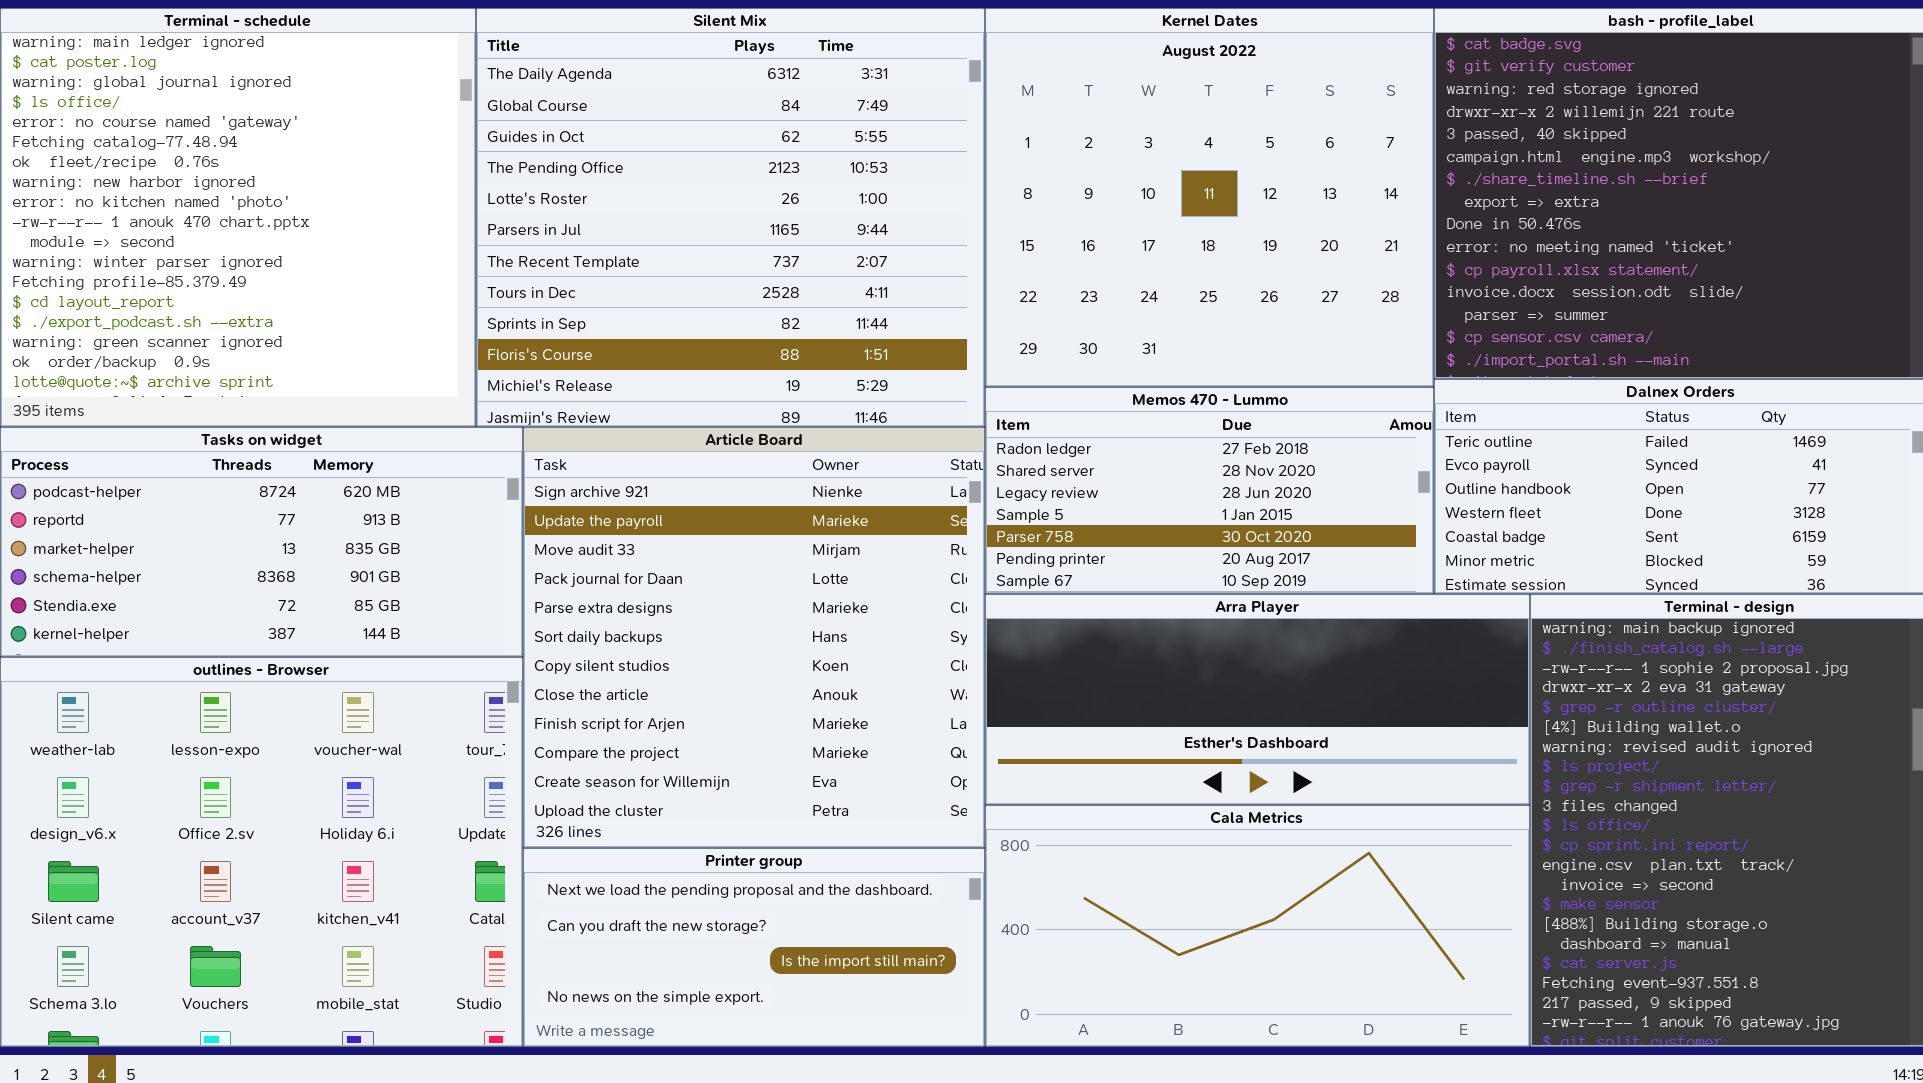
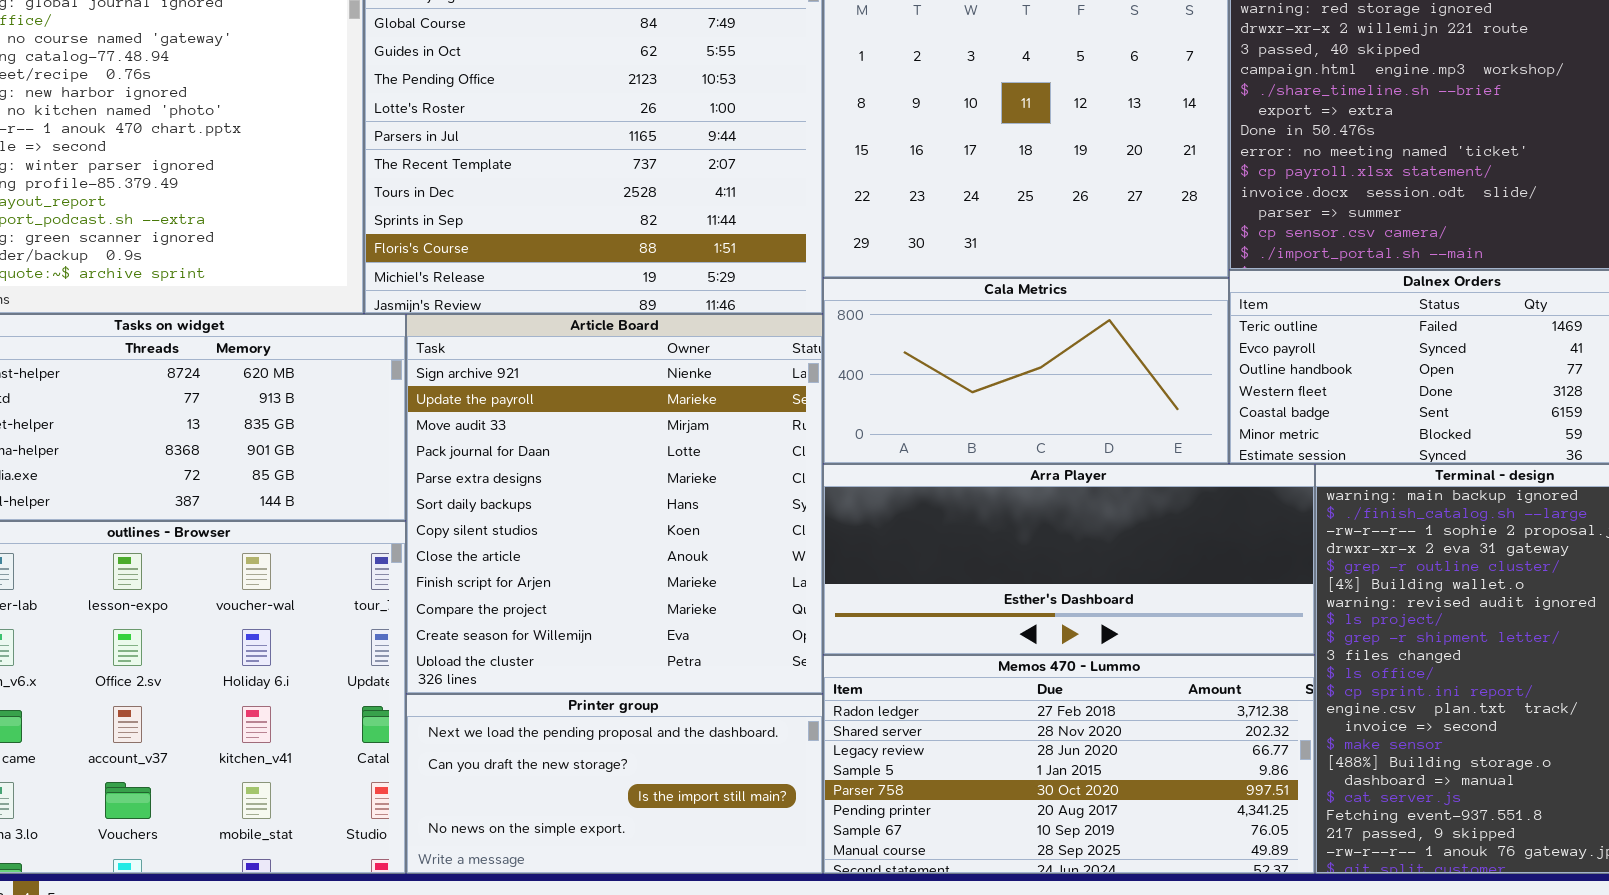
Memos 470 - Lummo: [985,387,1434,594] -> [823,655,1315,874], moved, resized
Cala Metrics: [985,805,1530,1047] -> [823,278,1229,464], moved, resized

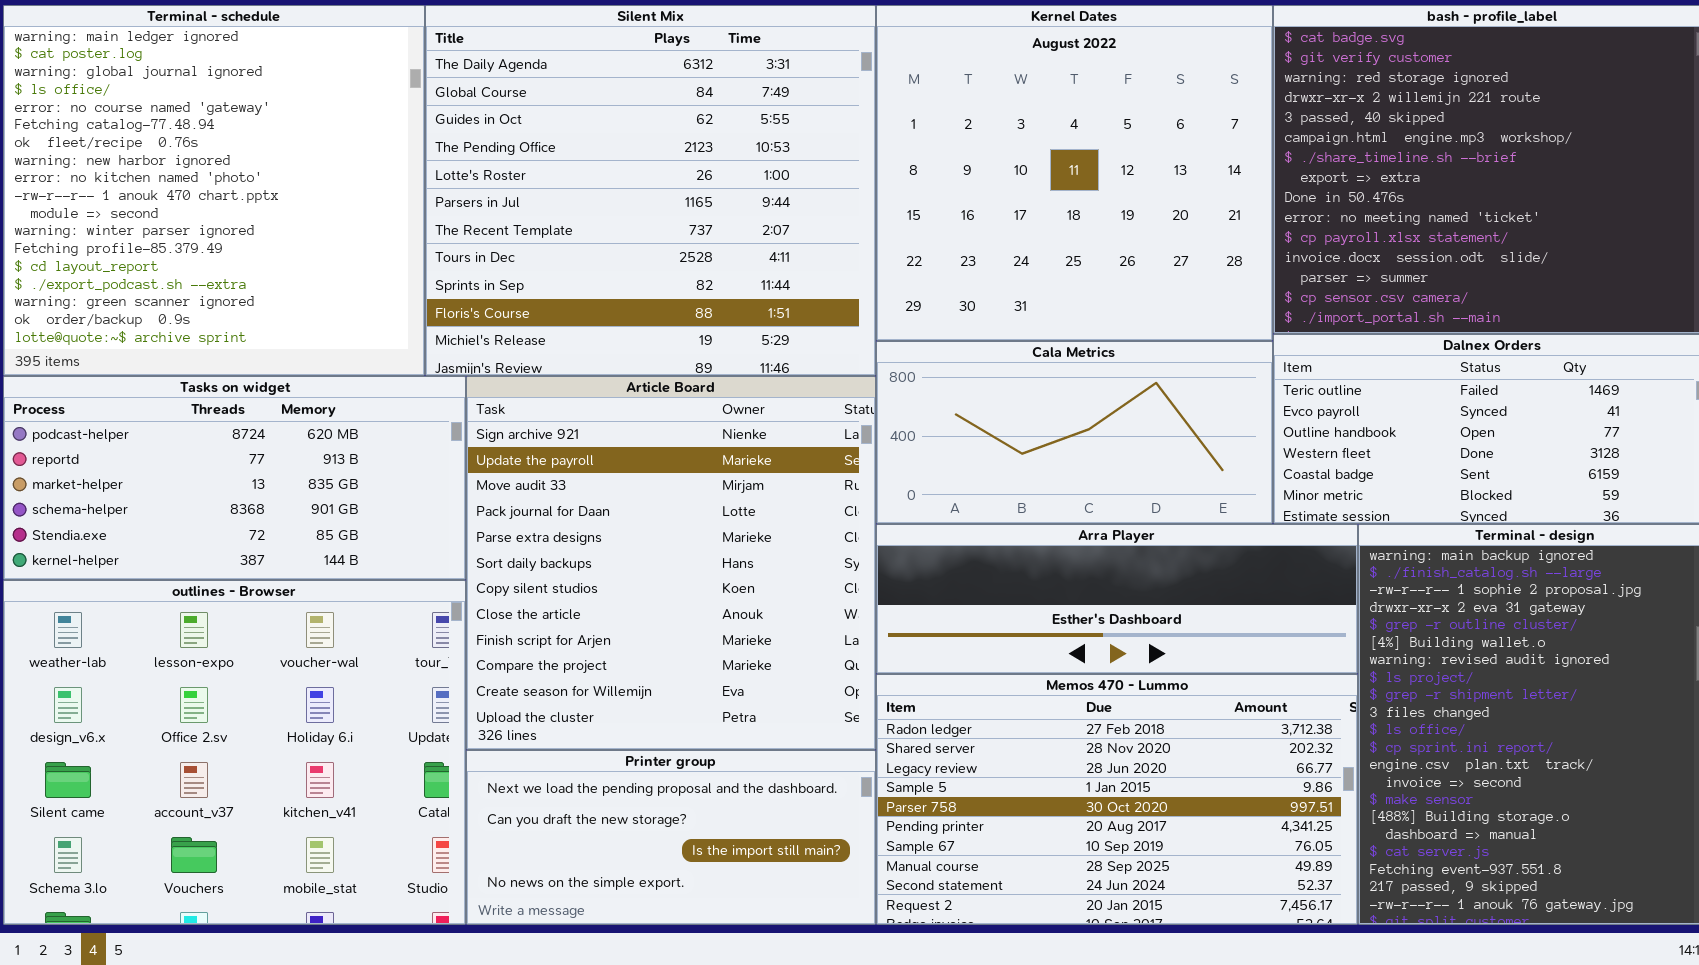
Arra Player: [823,464,1315,655] -> [876,524,1358,674], resized
Memos 470 - Lummo: [823,655,1315,874] -> [876,674,1358,925], resized

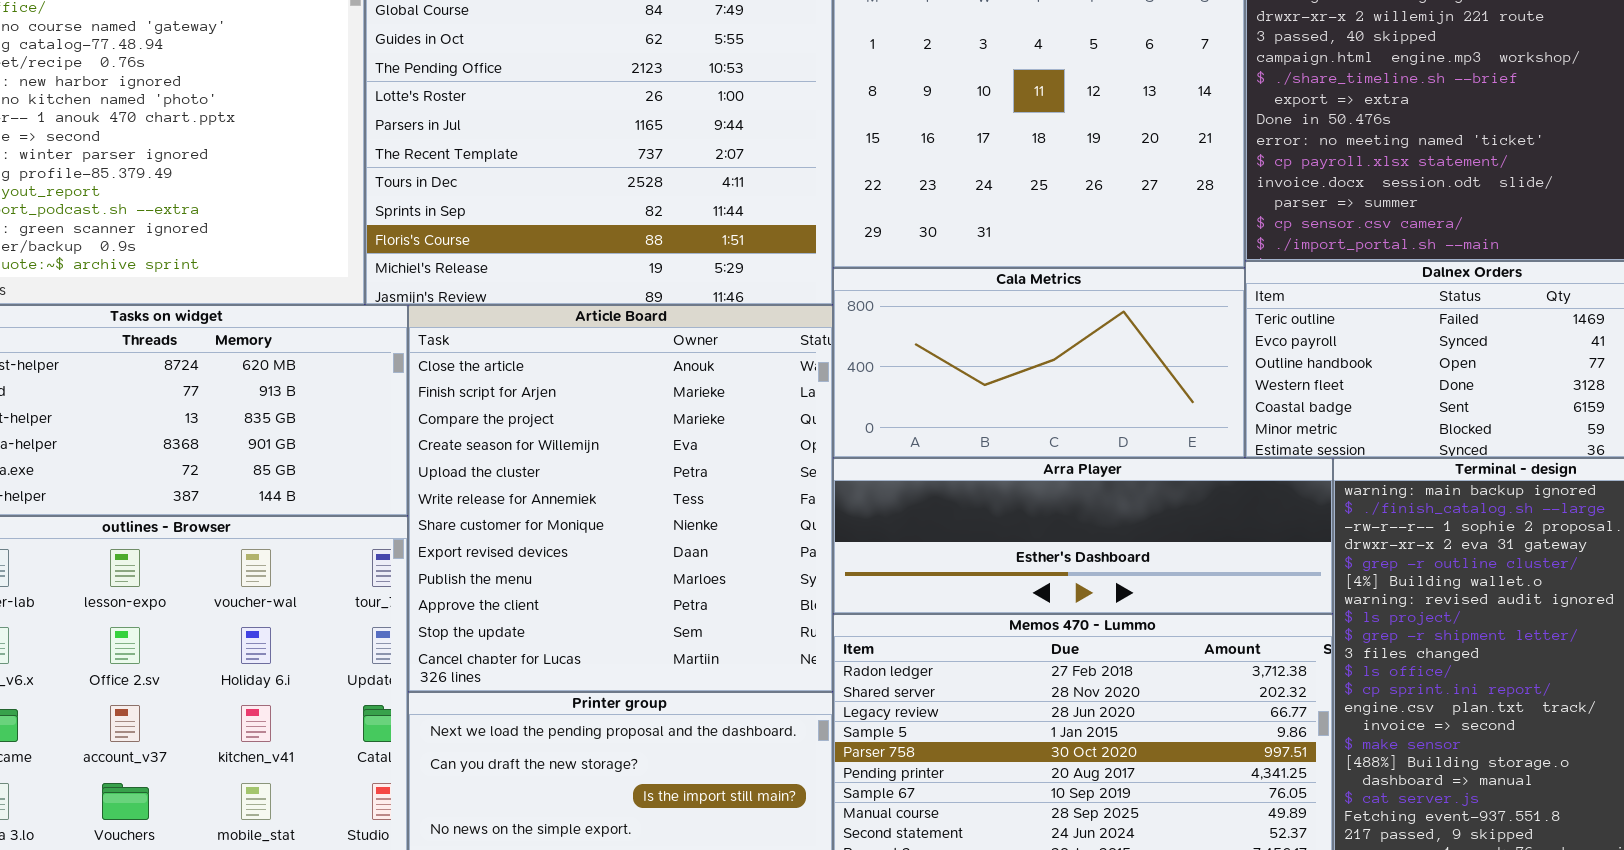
Article Board: [466,376,876,750] -> [408,305,833,692], scrolled down 7 rows

